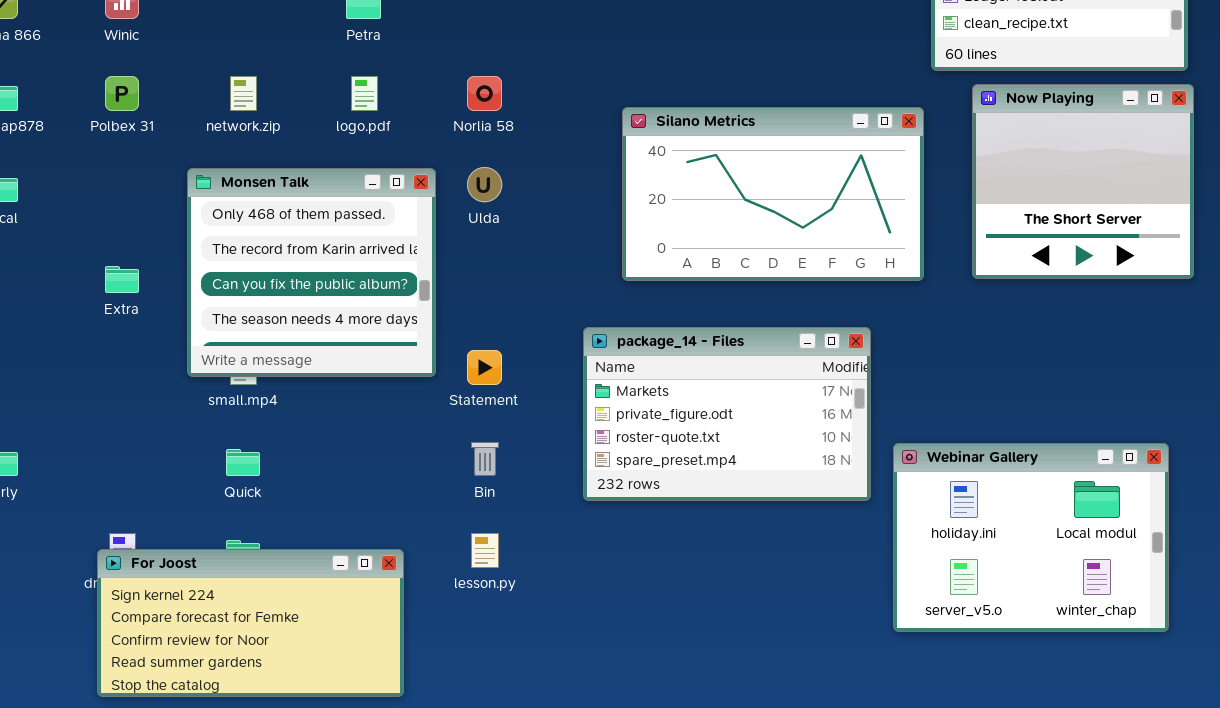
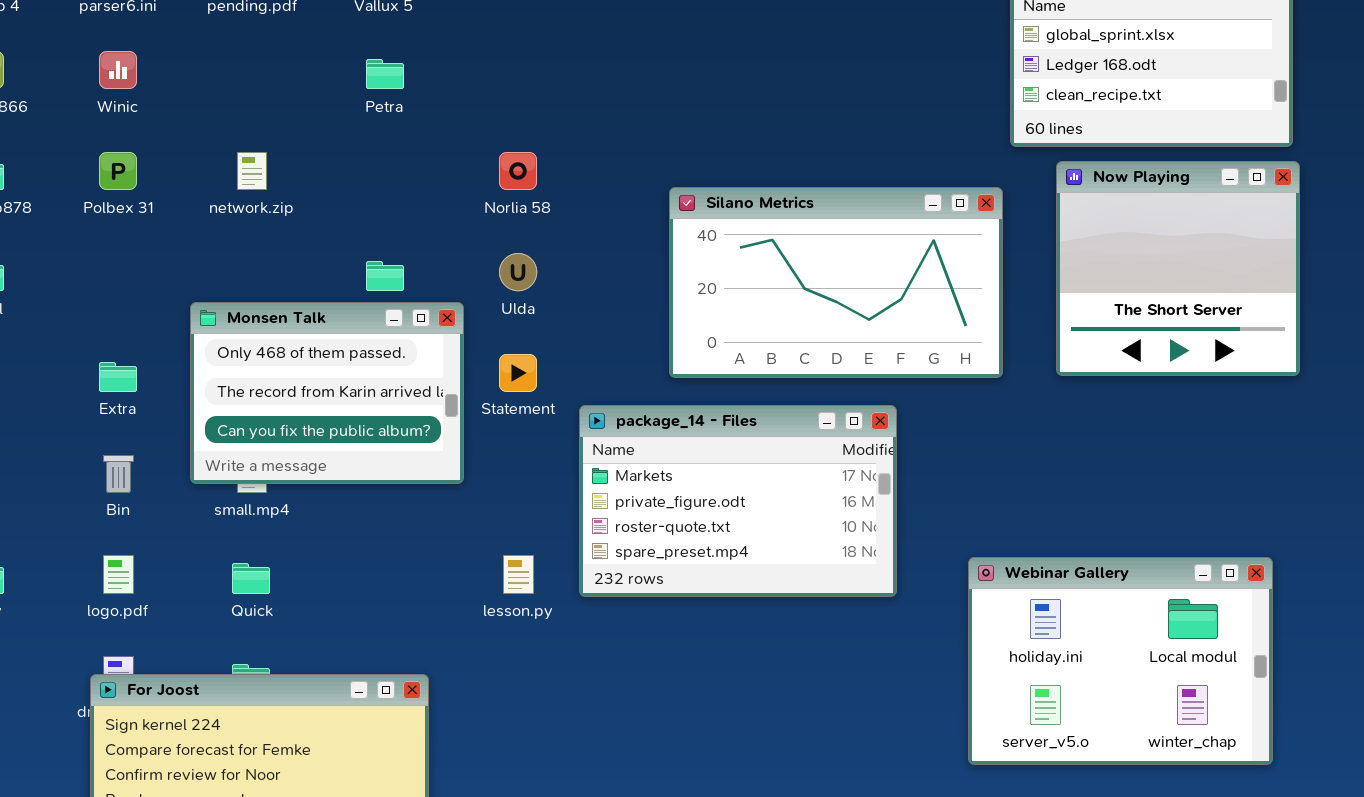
logo.pdf: [351,76,378,111] -> [103,555,134,594], moved
Monsen Talk: [187,168,436,377] -> [190,302,464,484], resized
package_14 - Files: [583,327,871,501] -> [579,405,897,597], moved
Statement: [467,350,502,385] -> [499,354,537,392], moved
Bin: [471,442,499,476] -> [103,455,134,493], moved
lesson.py: [471,533,499,568] -> [503,555,534,594], moved

